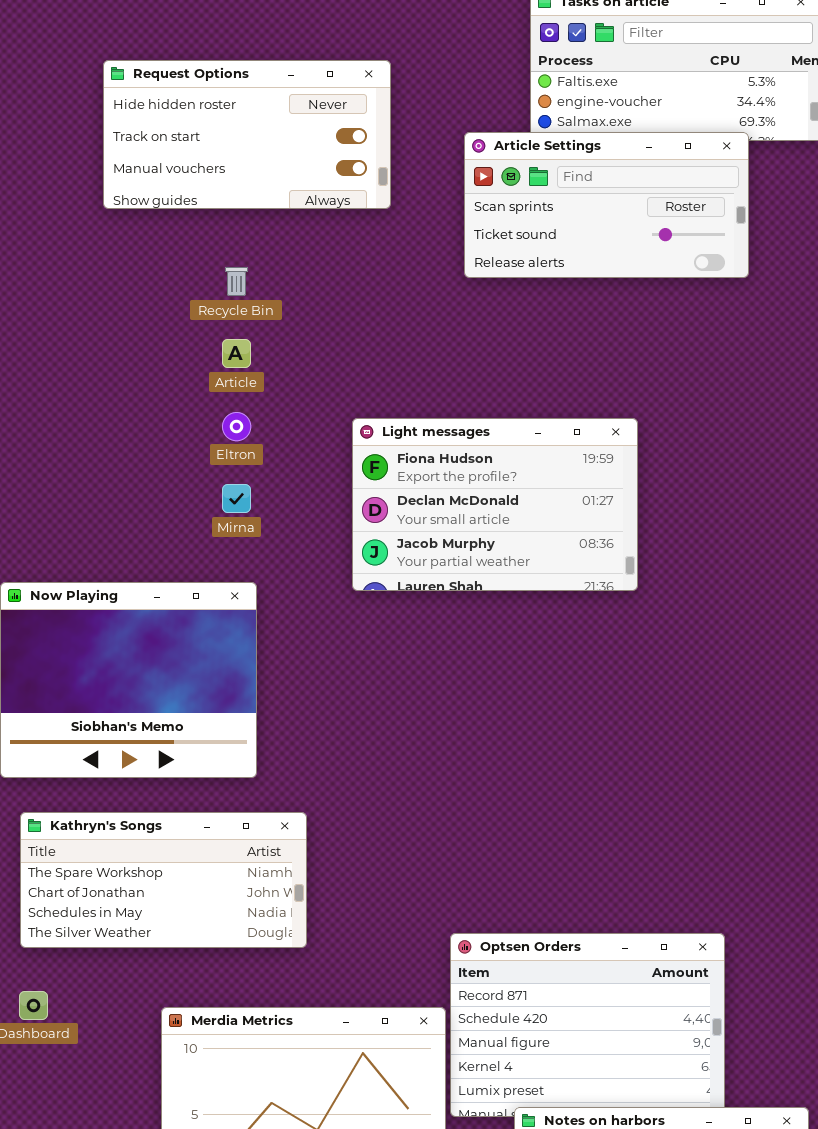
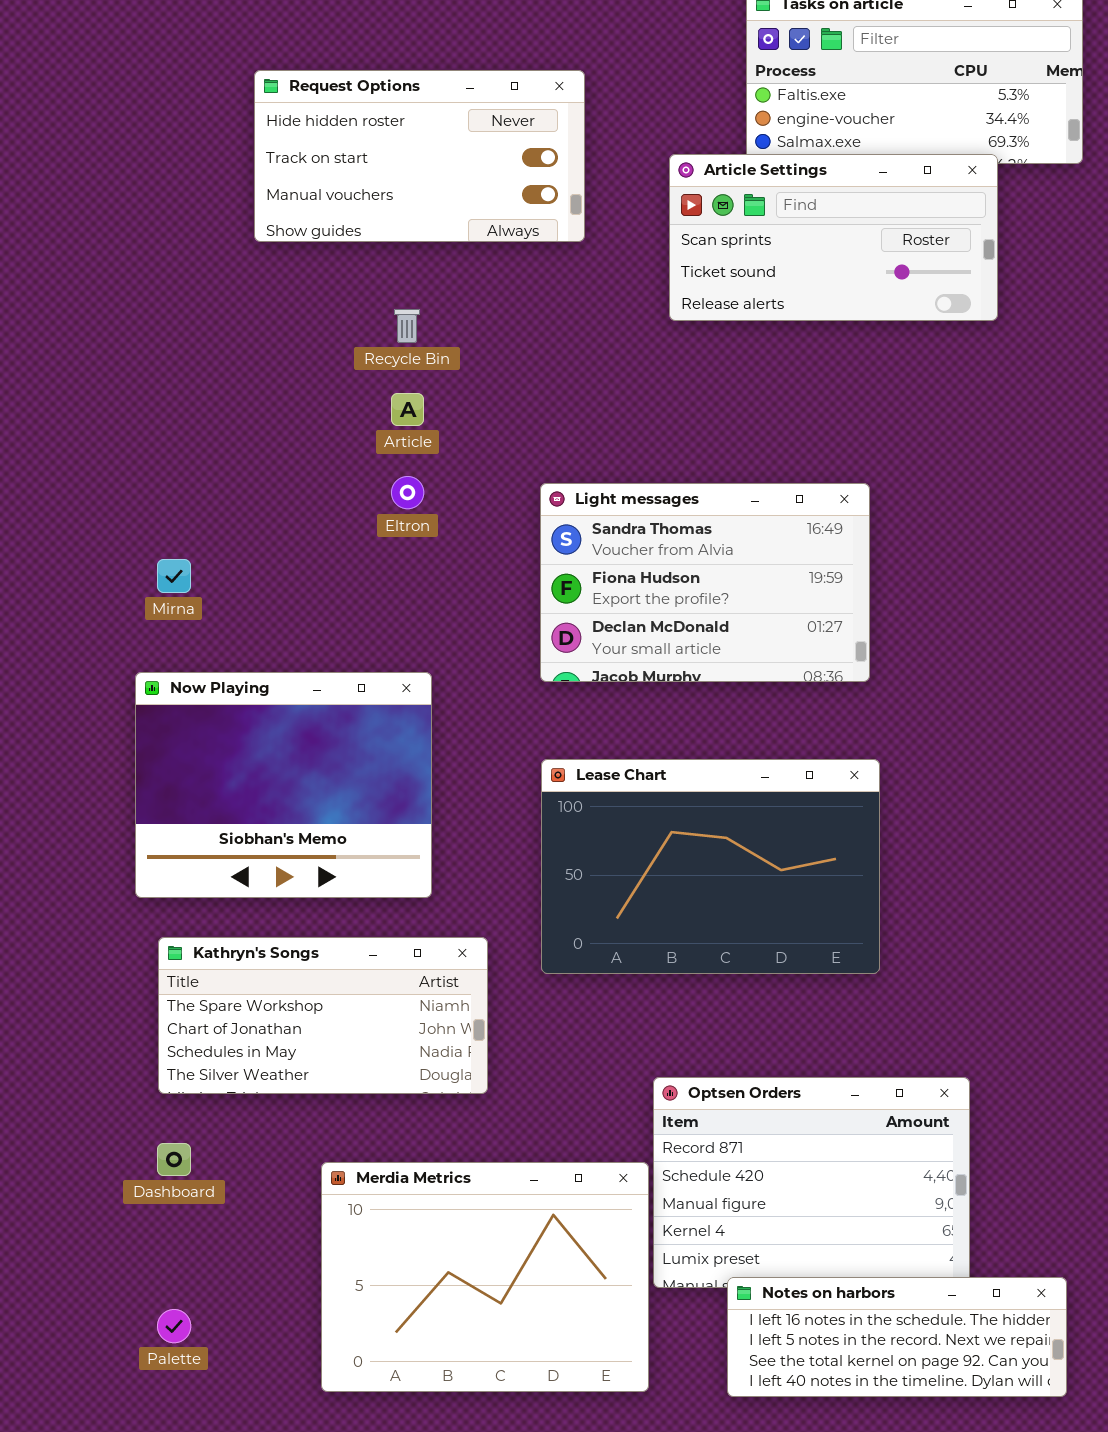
Light messages: [352,418,638,591] -> [540,483,870,682], scrolled up 1 row
Mirna: [222,484,251,513] -> [157,559,191,593], moved
Lease Chart: none -> [541,759,880,974], opened

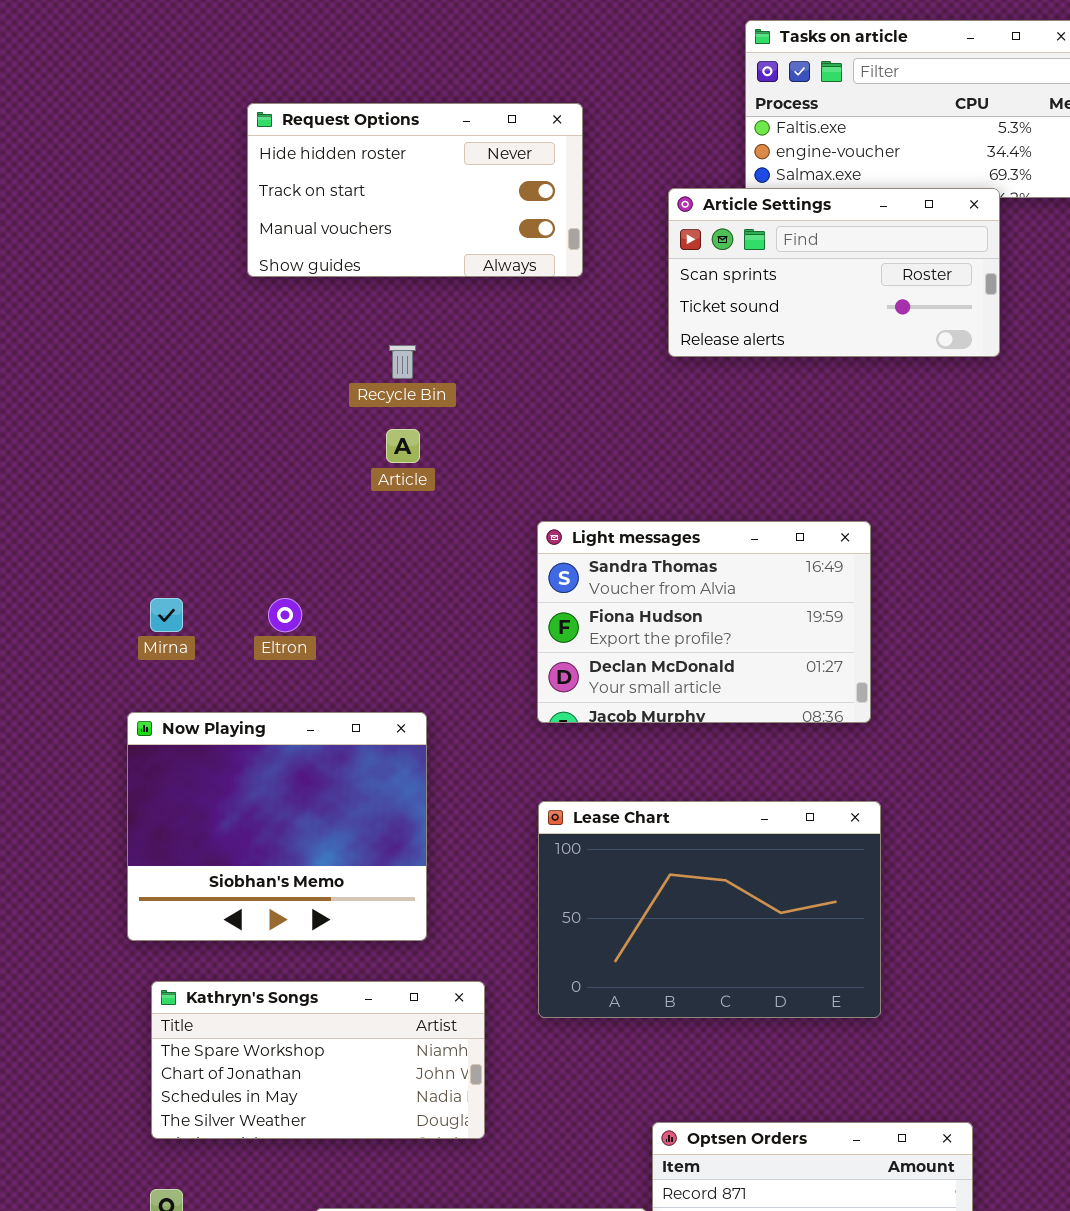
Eltron: [391,476,424,509] -> [268,598,302,632], moved

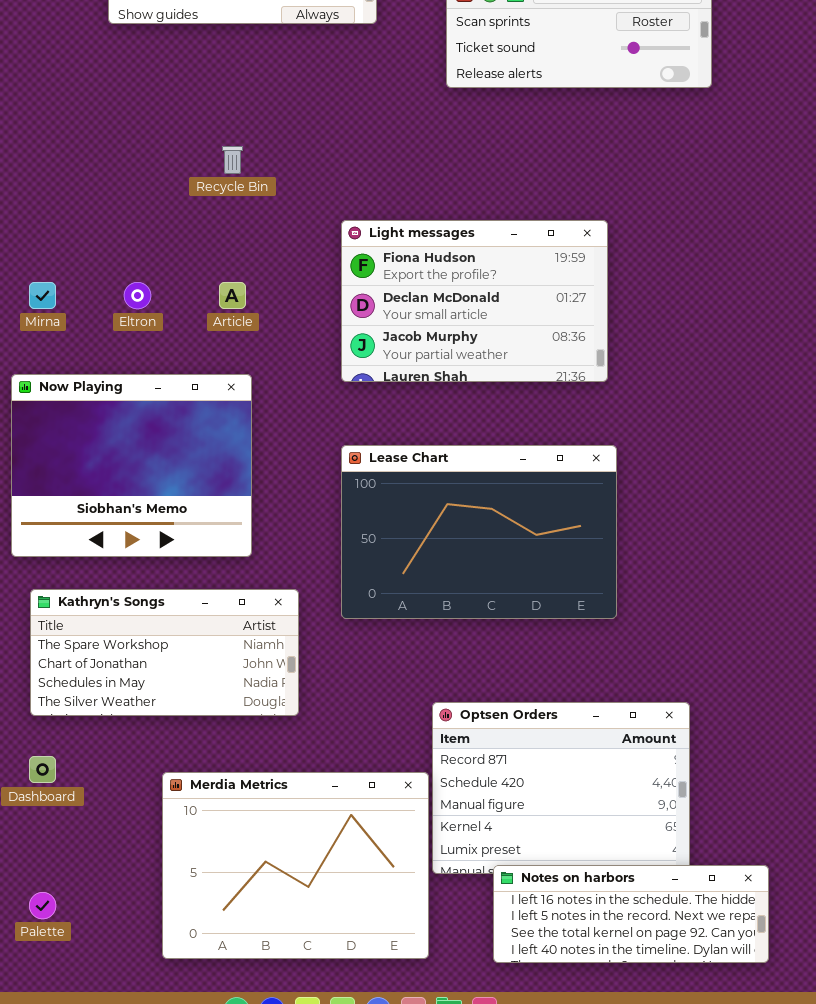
Recycle Bin: [389,345,416,379] -> [222,146,243,174], moved
Article: [386,429,420,463] -> [219,282,246,309], moved
Light messages: [537,521,871,723] -> [341,220,608,382], scrolled down 1 row

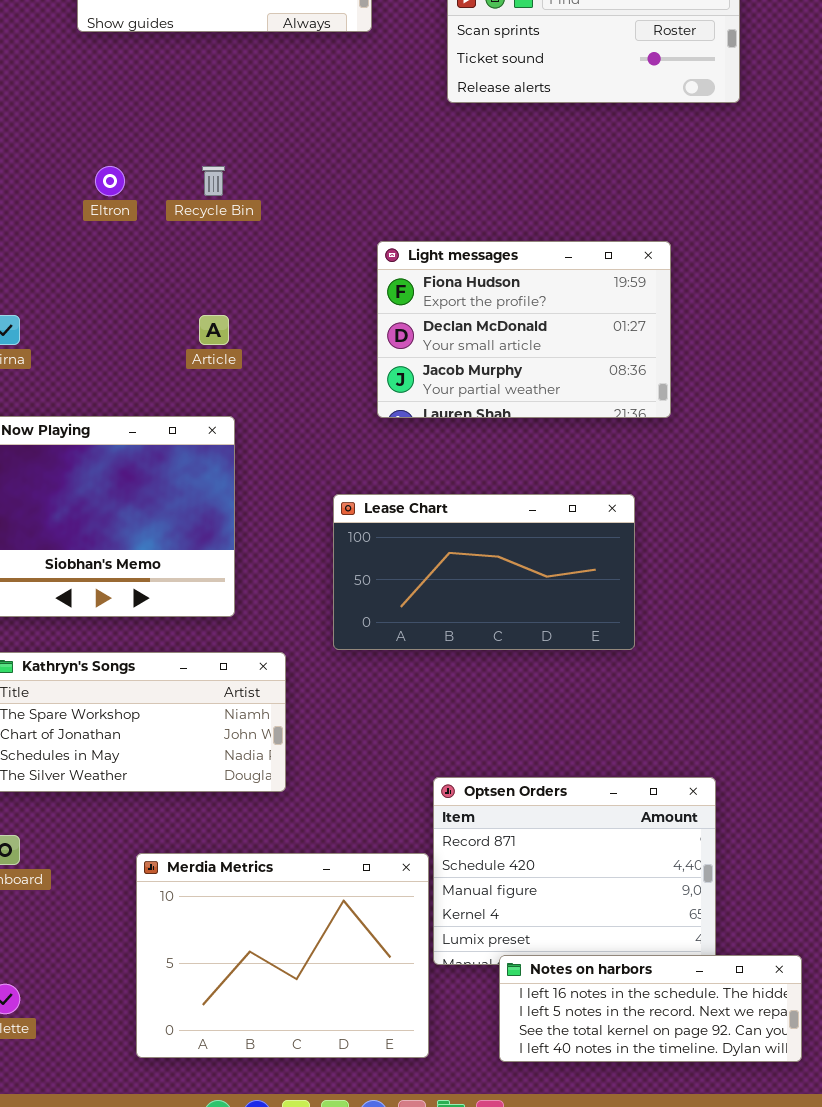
Light messages: [341,220,608,382] -> [377,241,671,418], moved
Eltron: [124,282,151,309] -> [95,166,125,196], moved
Lease Chart: [341,445,617,619] -> [333,494,635,650], resized

